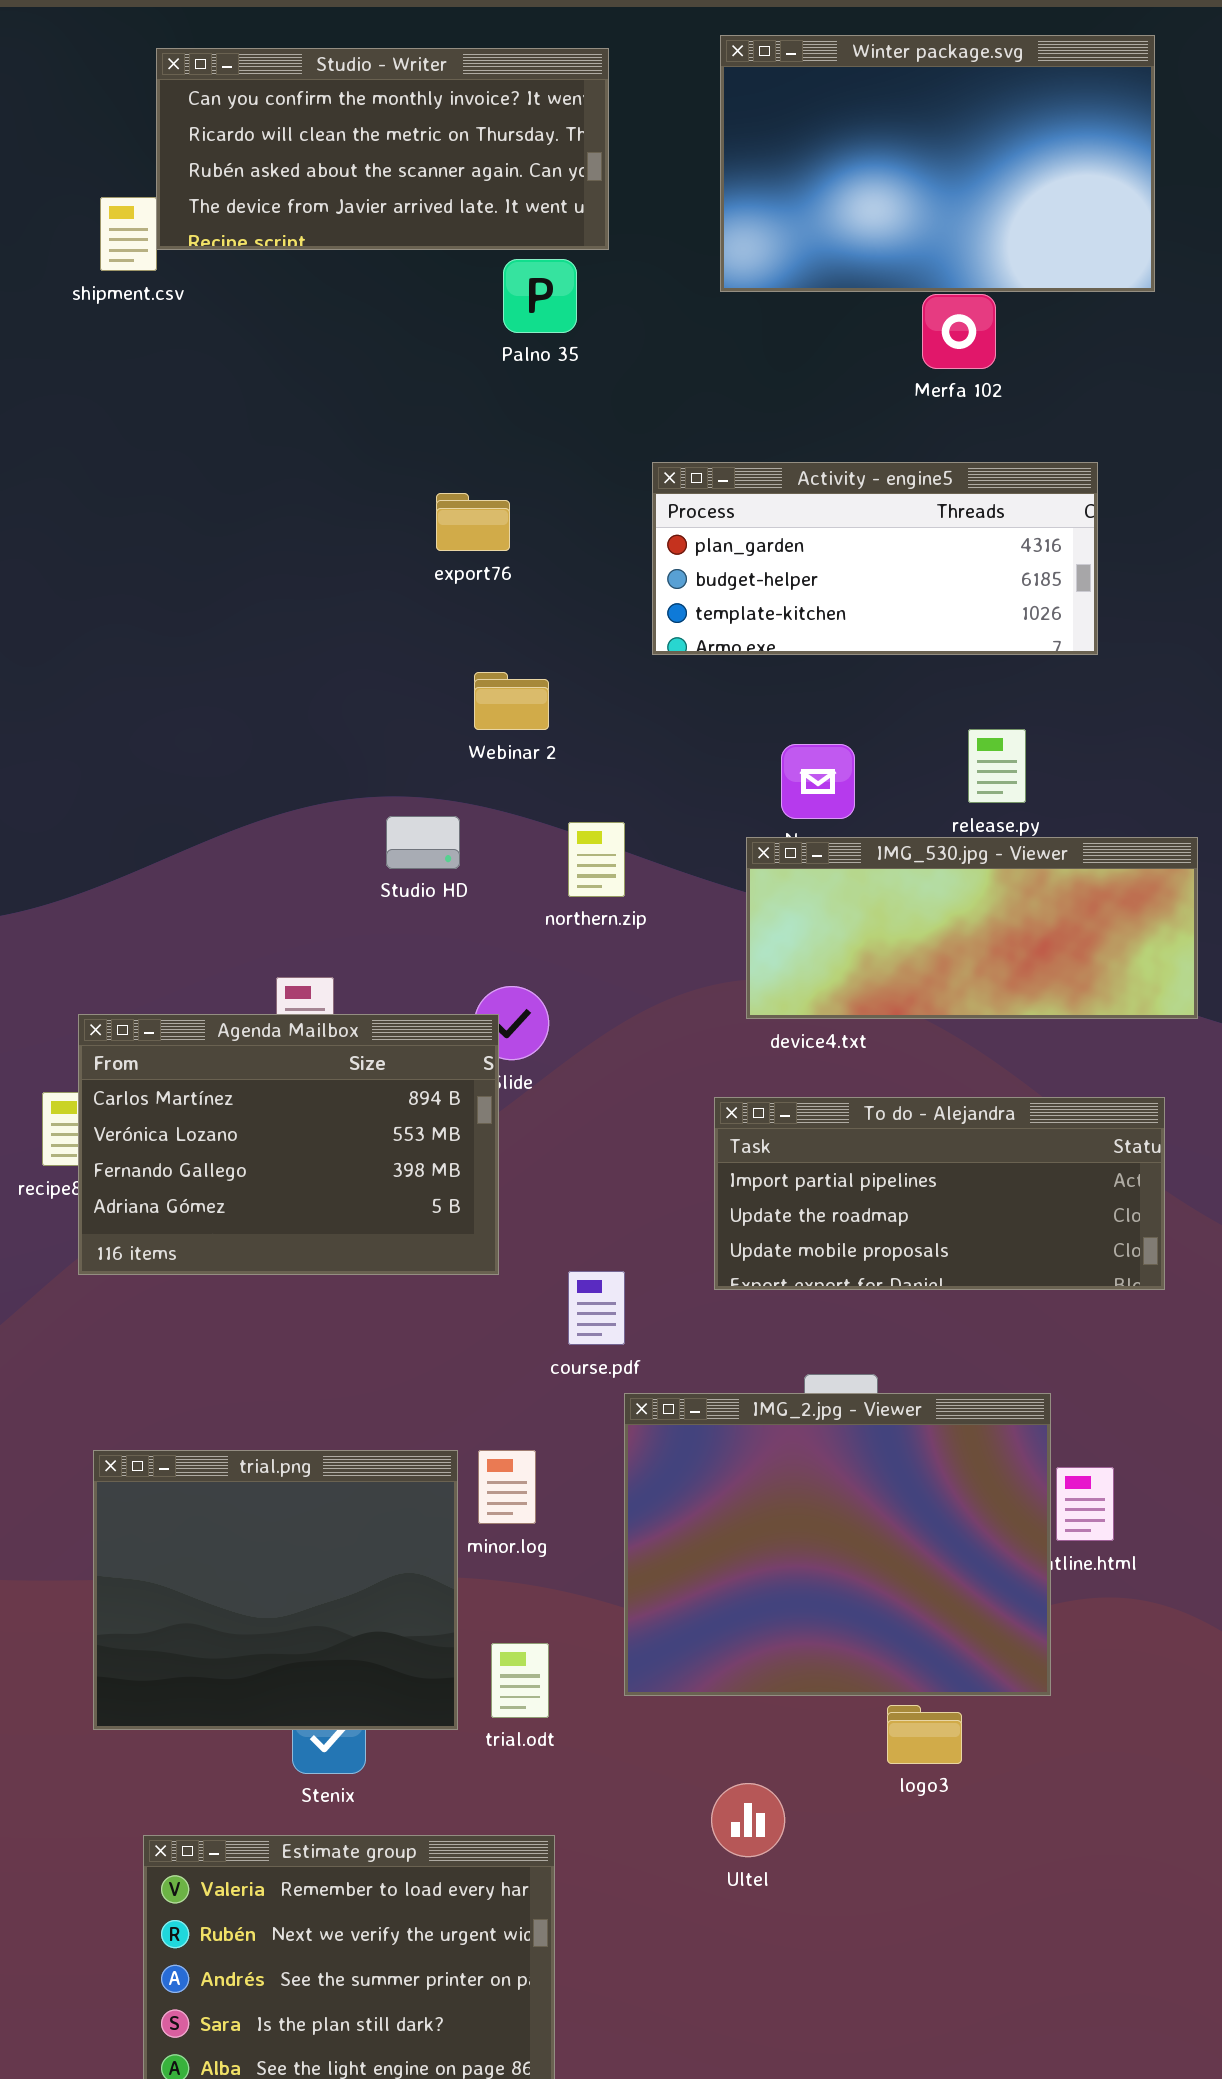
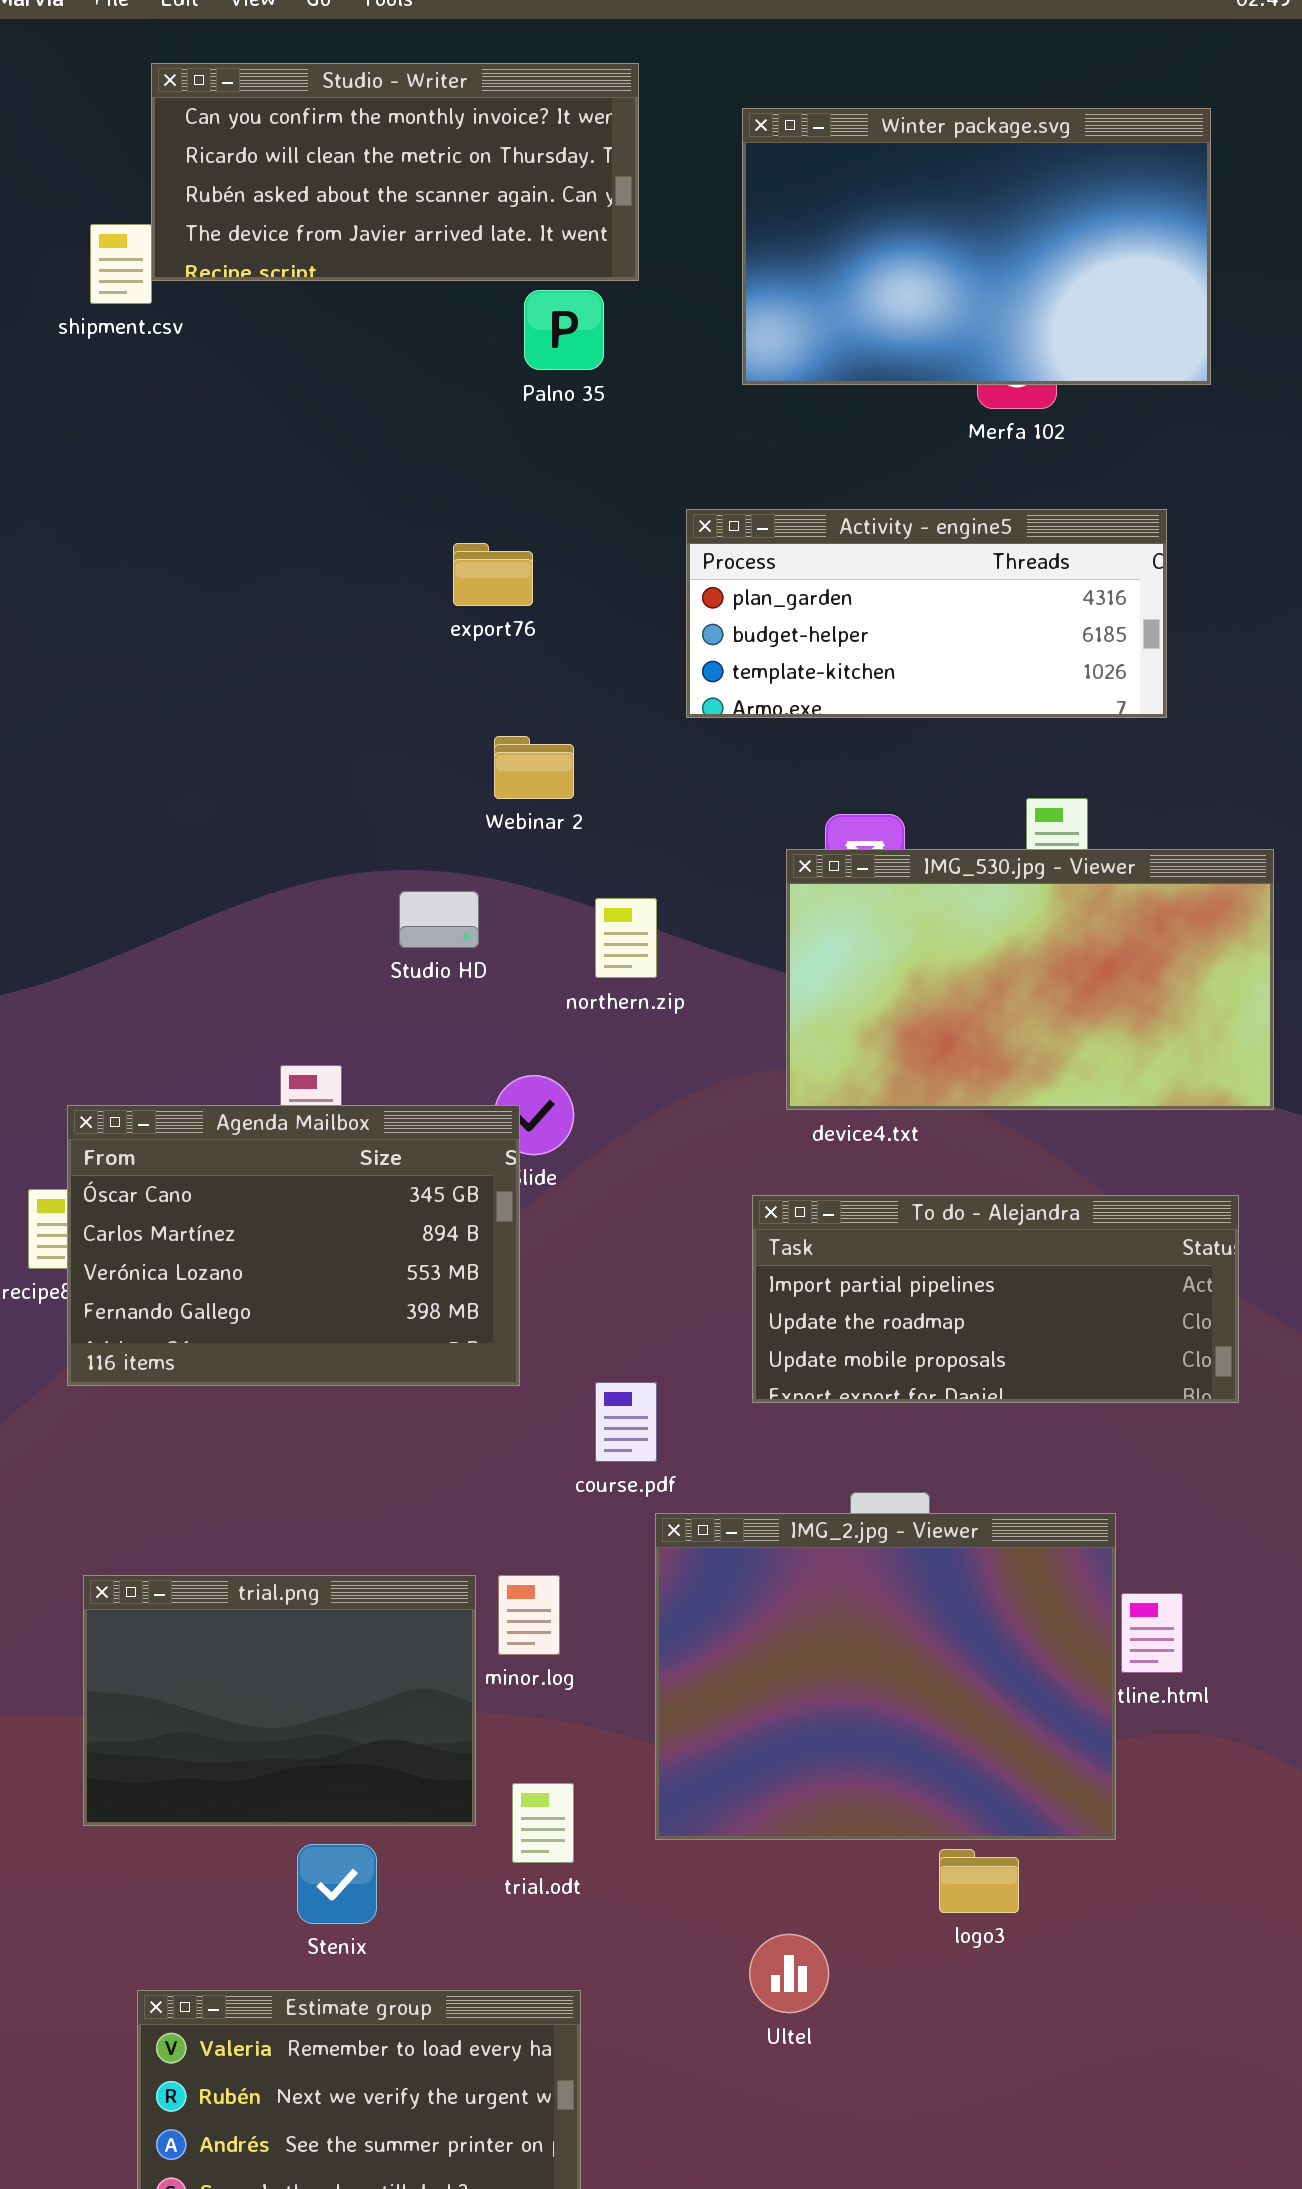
Winter package.svg: [720,35,1155,292] -> [742,108,1211,385], moved
IMG_530.jpg - Viewer: [746,837,1198,1019] -> [786,849,1274,1110], resized
Agenda Mailbox: [78,1014,499,1275] -> [67,1105,520,1386], scrolled up 1 row
trial.png: [93,1450,458,1730] -> [83,1575,476,1826], resized

